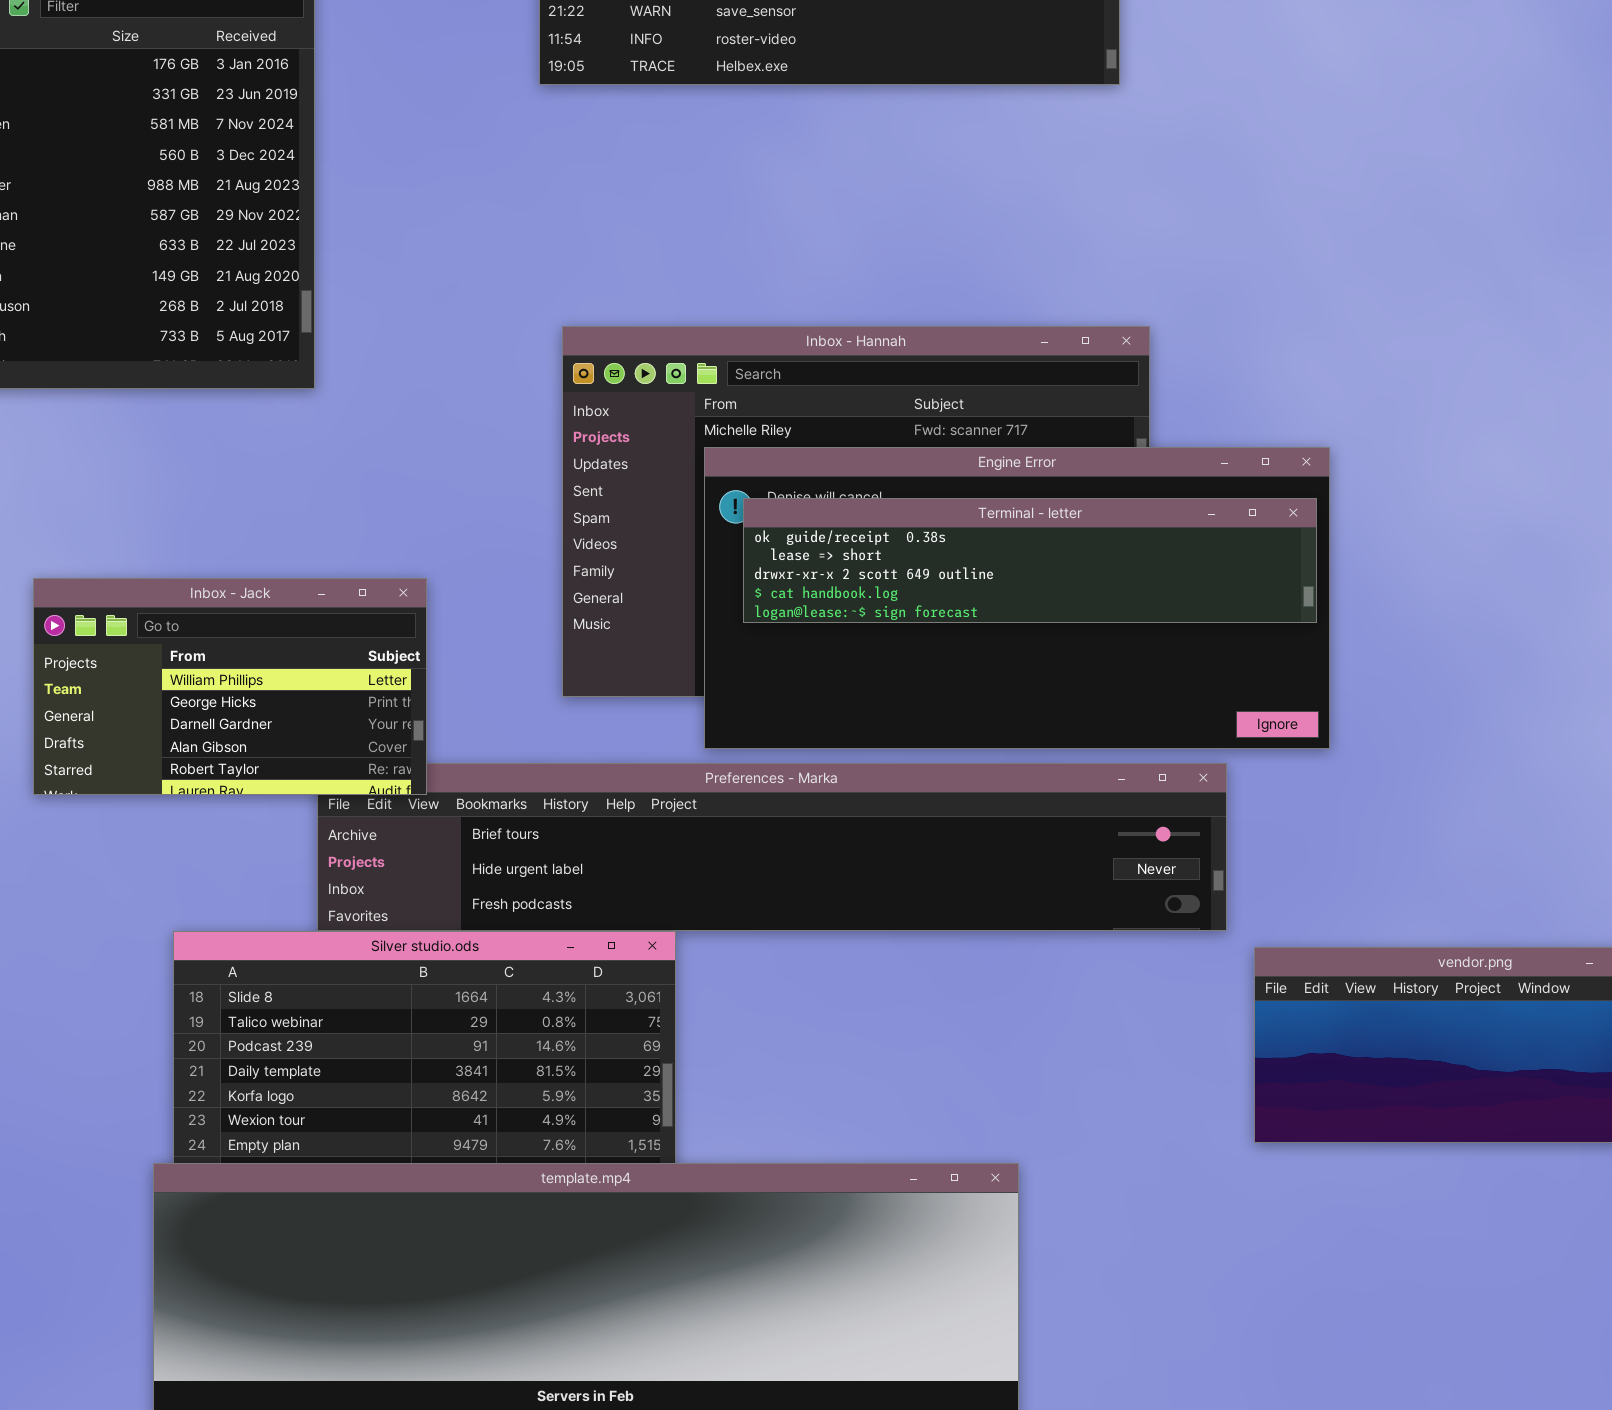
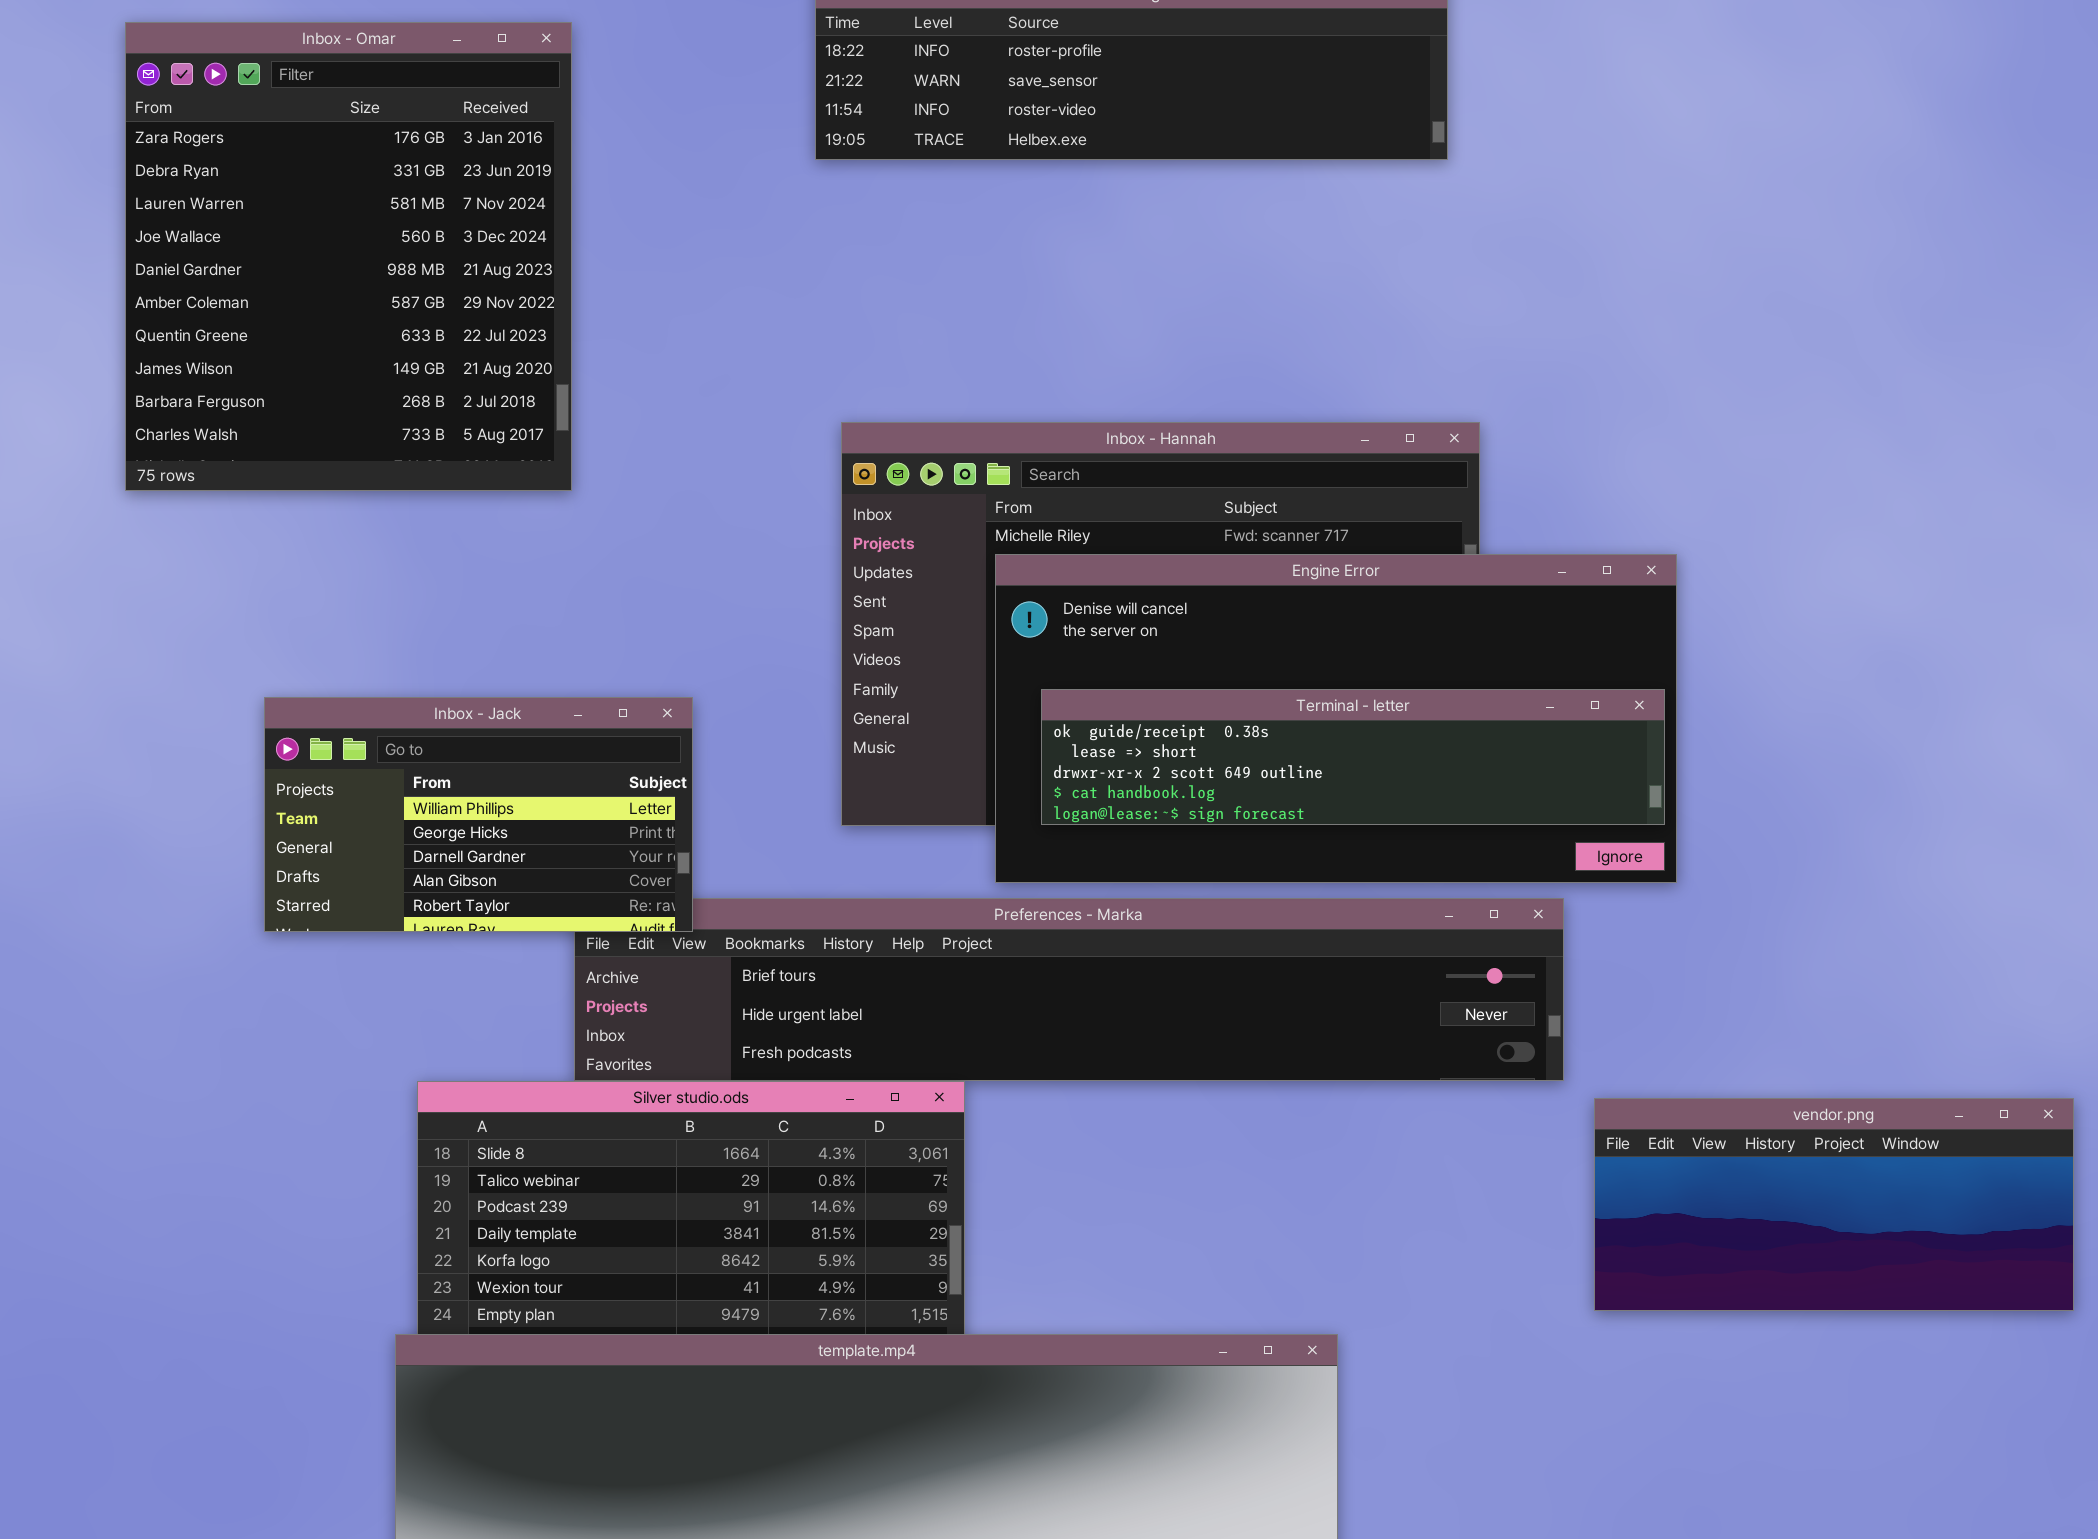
Terminal - letter: [743,498,1317,623] -> [1041,689,1665,825], moved

